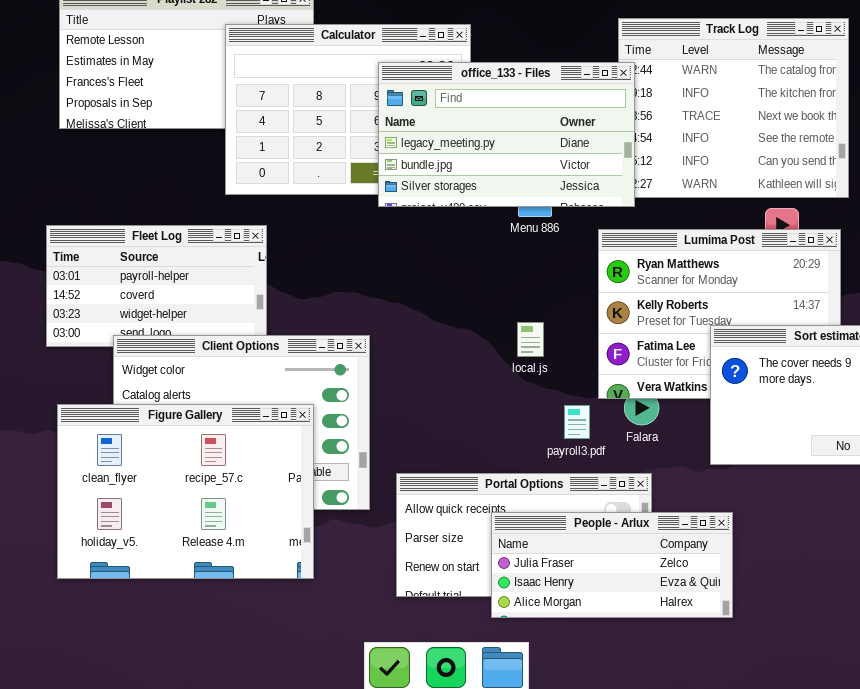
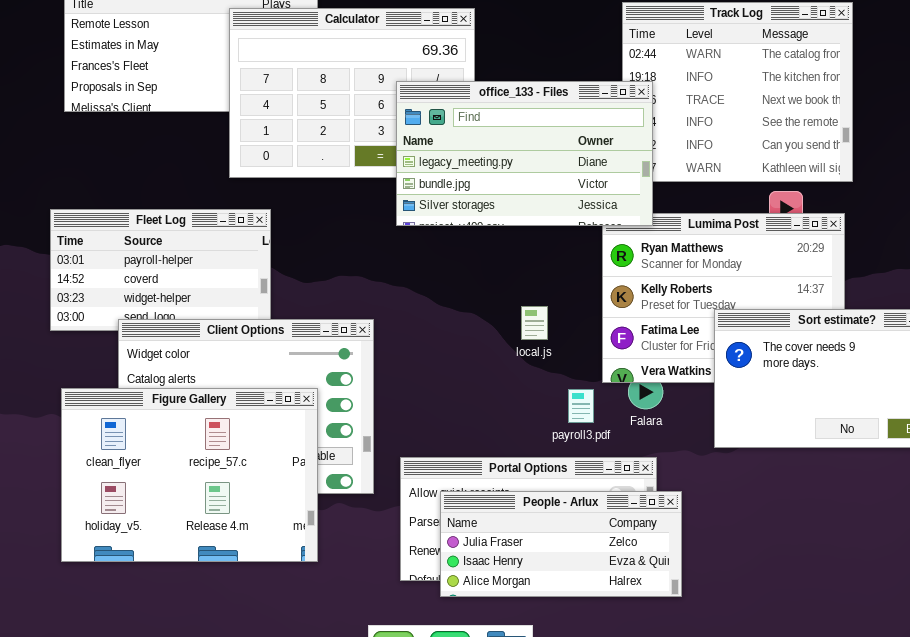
office_133 - Files: [378,62,635,207] -> [396,81,653,226], moved
People - Arlux: [491,512,733,618] -> [440,491,682,597], moved

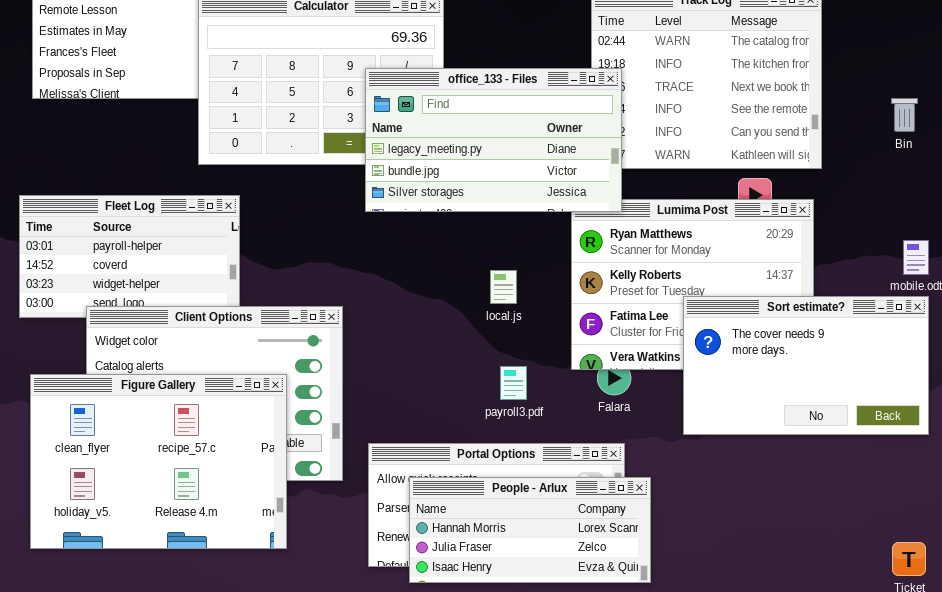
local.js: [521,306,548,340] -> [490,270,517,304], moved
payroll3.pdf: [568,389,594,423] -> [500,366,527,400], moved
People - Arlux: [440,491,682,597] -> [409,477,651,583], scrolled up 1 row

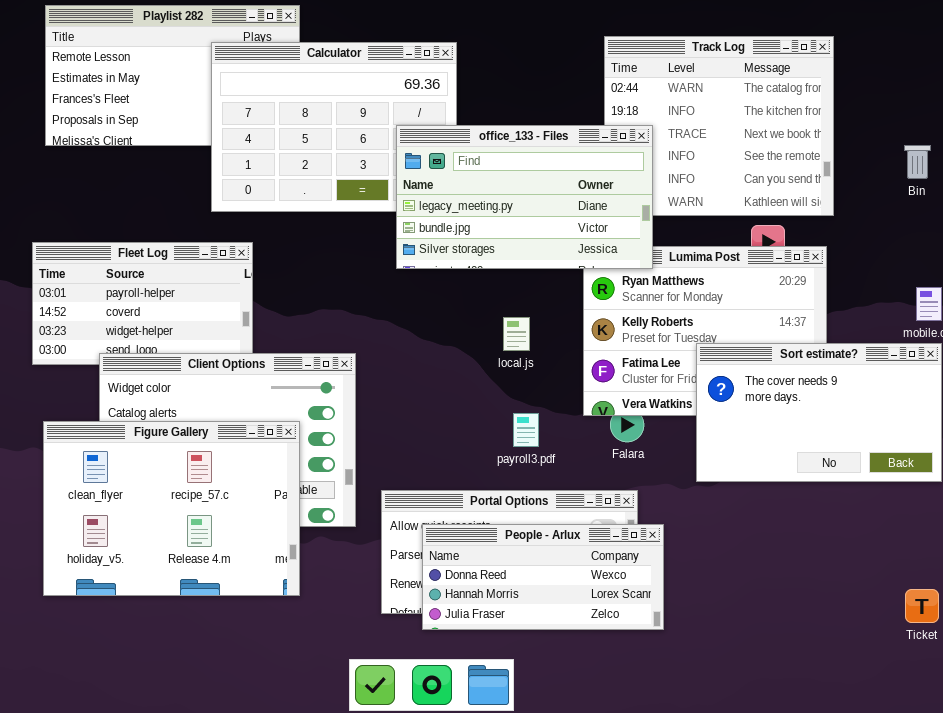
office_133 - Files: [365,68,622,212] -> [396,125,653,269], moved
People - Arlux: [409,477,651,583] -> [422,524,664,630], scrolled up 1 row

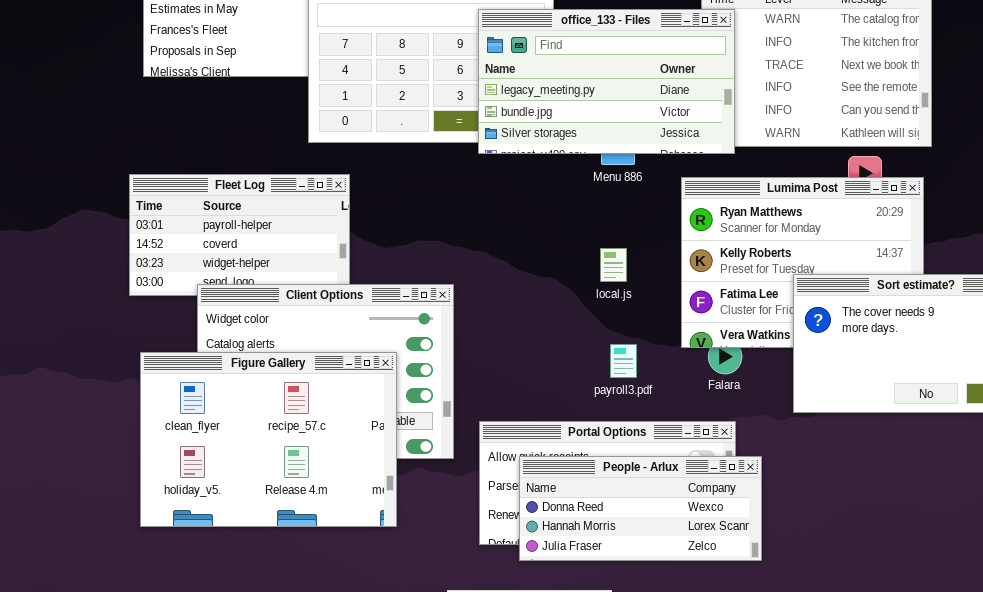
office_133 - Files: [396,125,653,269] -> [478,9,735,154], moved

